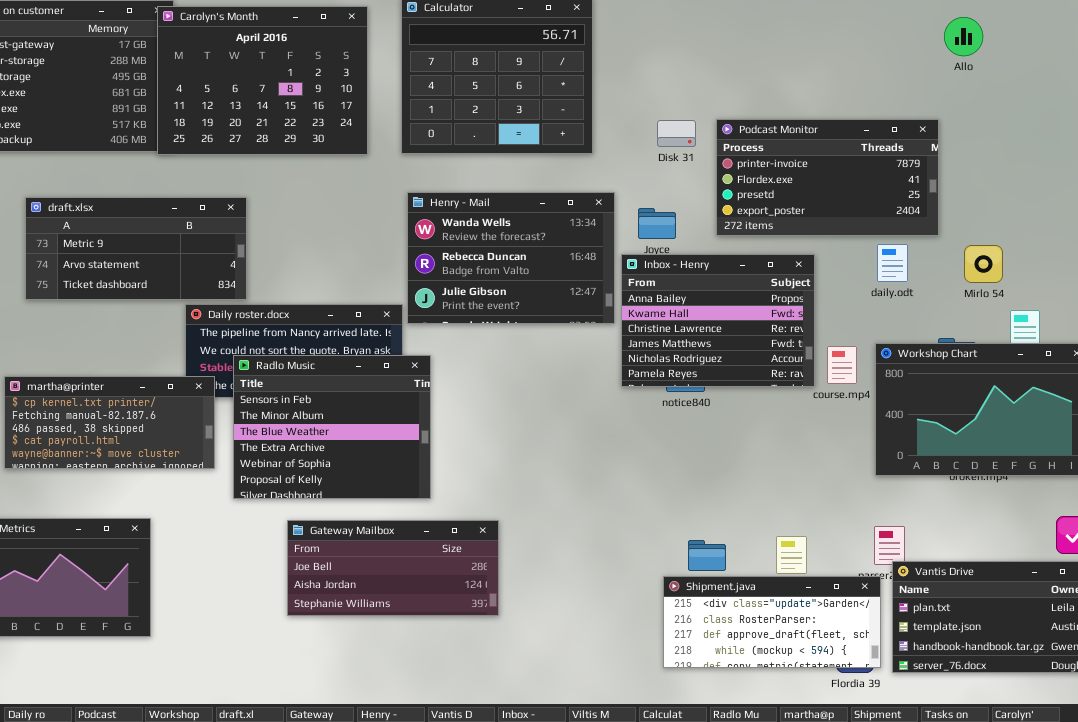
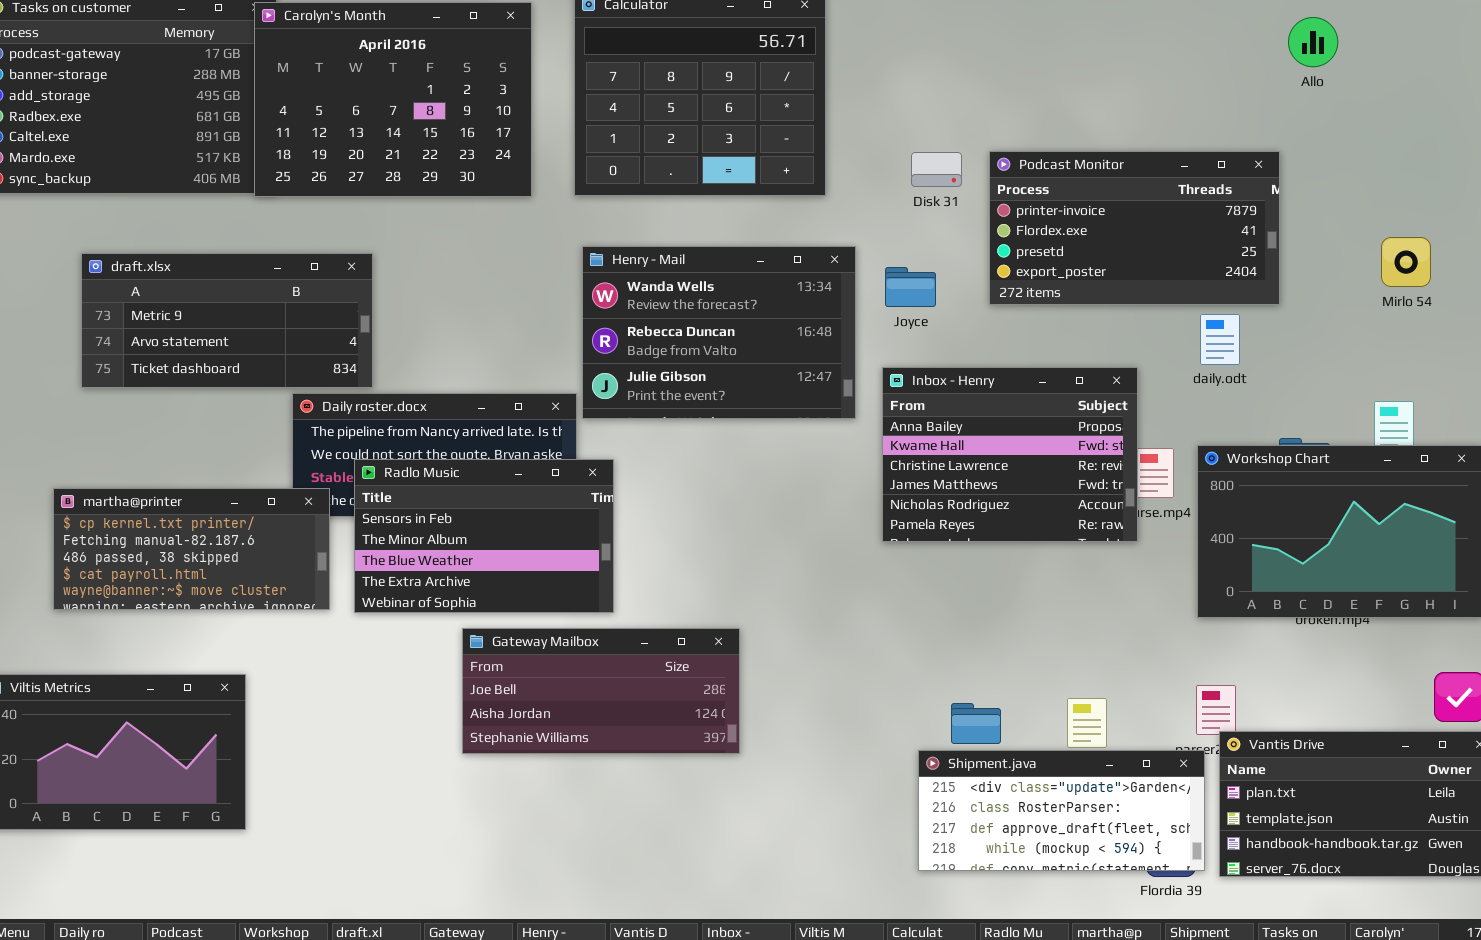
Mirlo 54: [964,245,1003,283] -> [1381,237,1431,287], moved
Inbox - Henry: [621,254,815,387] -> [882,367,1138,542], moved
Radlo Music: [233,355,431,499] -> [354,459,614,613], resized
Gateway Mailbox: [287,520,499,616] -> [462,628,740,754], moved

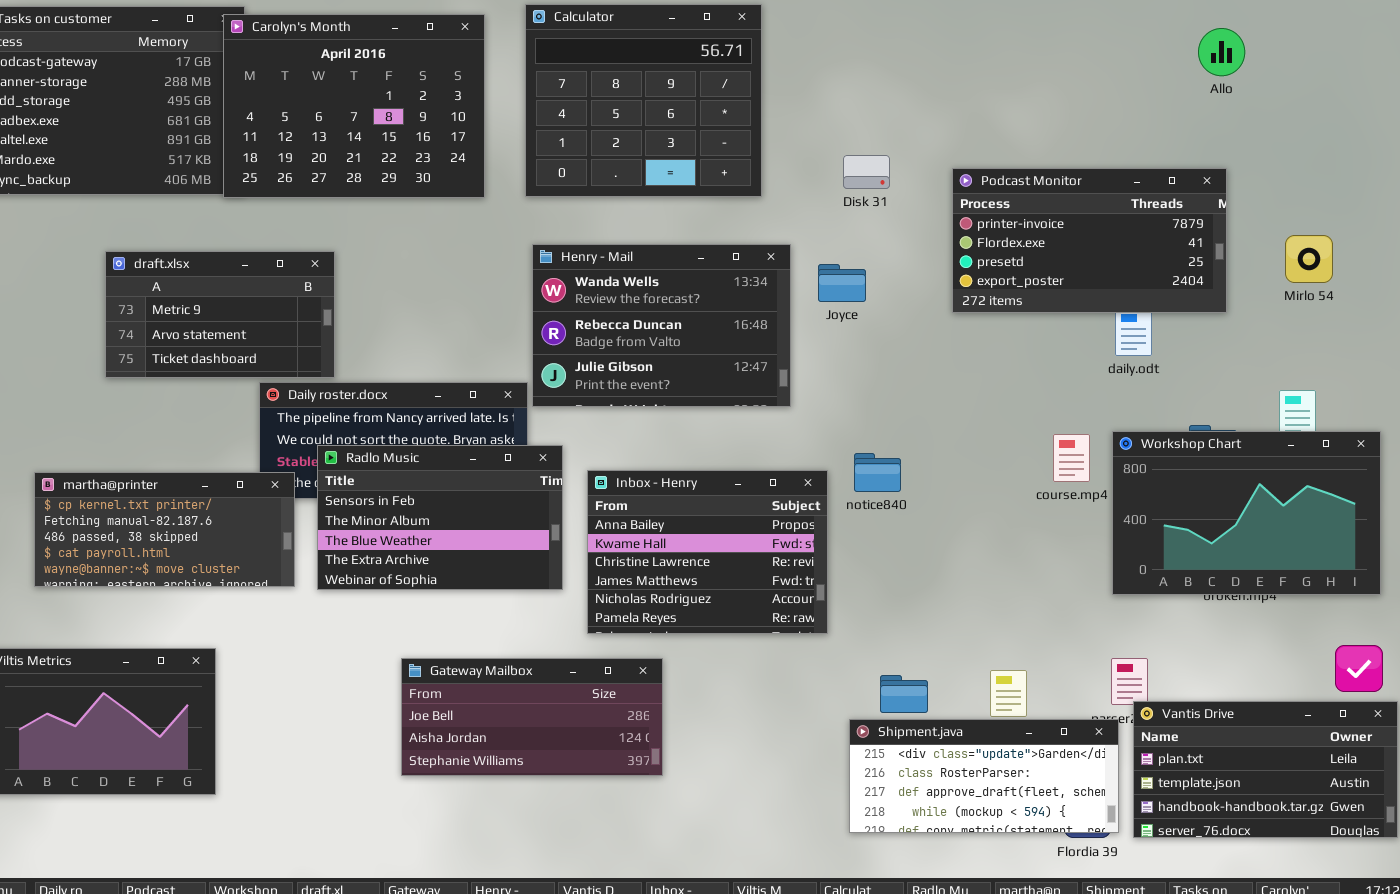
Podcast Monitor: [989,151,1280,305] -> [952,168,1227,313], moved
draft.xlsx: [81,253,373,388] -> [105,251,335,378], resized
Inbox - Henry: [882,367,1138,542] -> [587,470,828,634], moved
Gateway Mailbox: [462,628,740,754] -> [401,658,663,776], moved

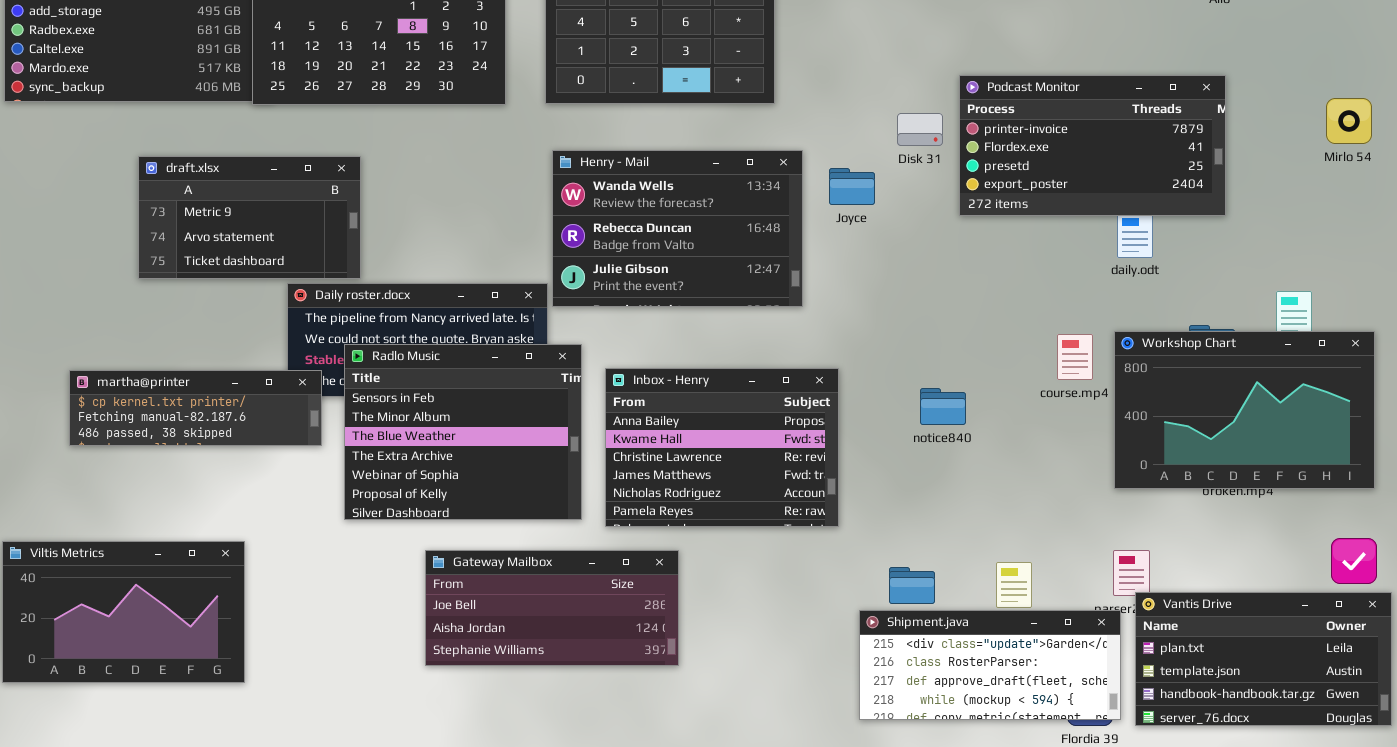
Disk 31: [843,155,890,189] -> [897,113,943,146], moved
Mirlo 54: [1285,235,1333,283] -> [1326,98,1372,144], moved
Radlo Music: [317,445,563,590] -> [344,344,582,520], resized
notice840: [854,453,901,492] -> [920,388,966,425], moved
martha@printer: [34,472,295,587] -> [69,370,322,446], resized

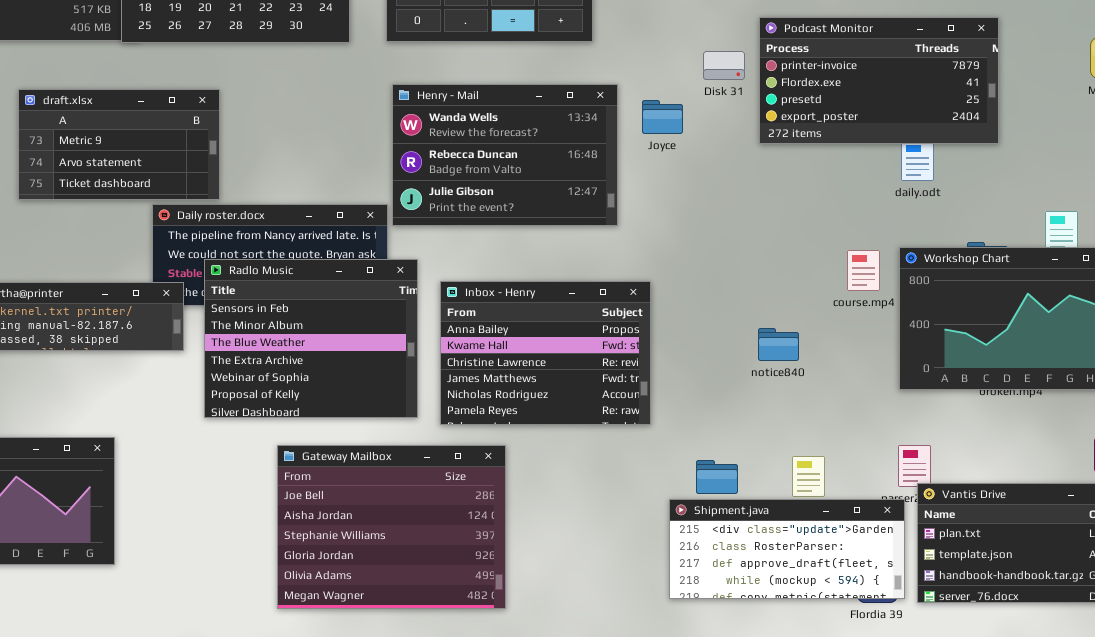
notice840: [920,388,966,425] -> [758,328,799,361], moved
Gateway Mailbox: [425,550,679,666] -> [277,445,506,609], resized

